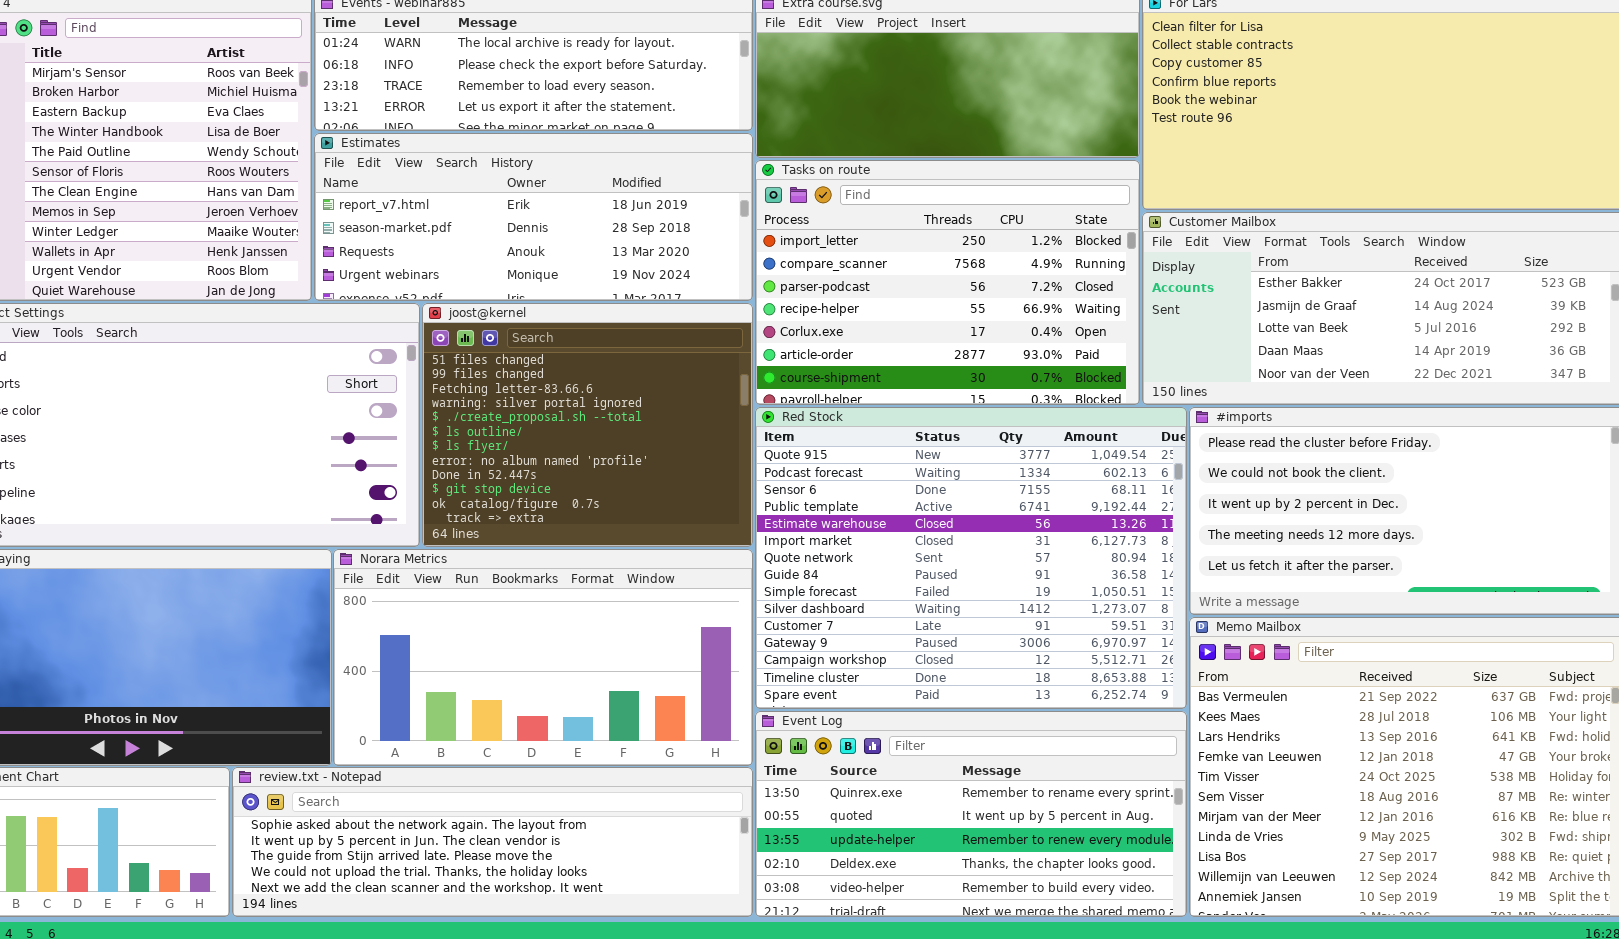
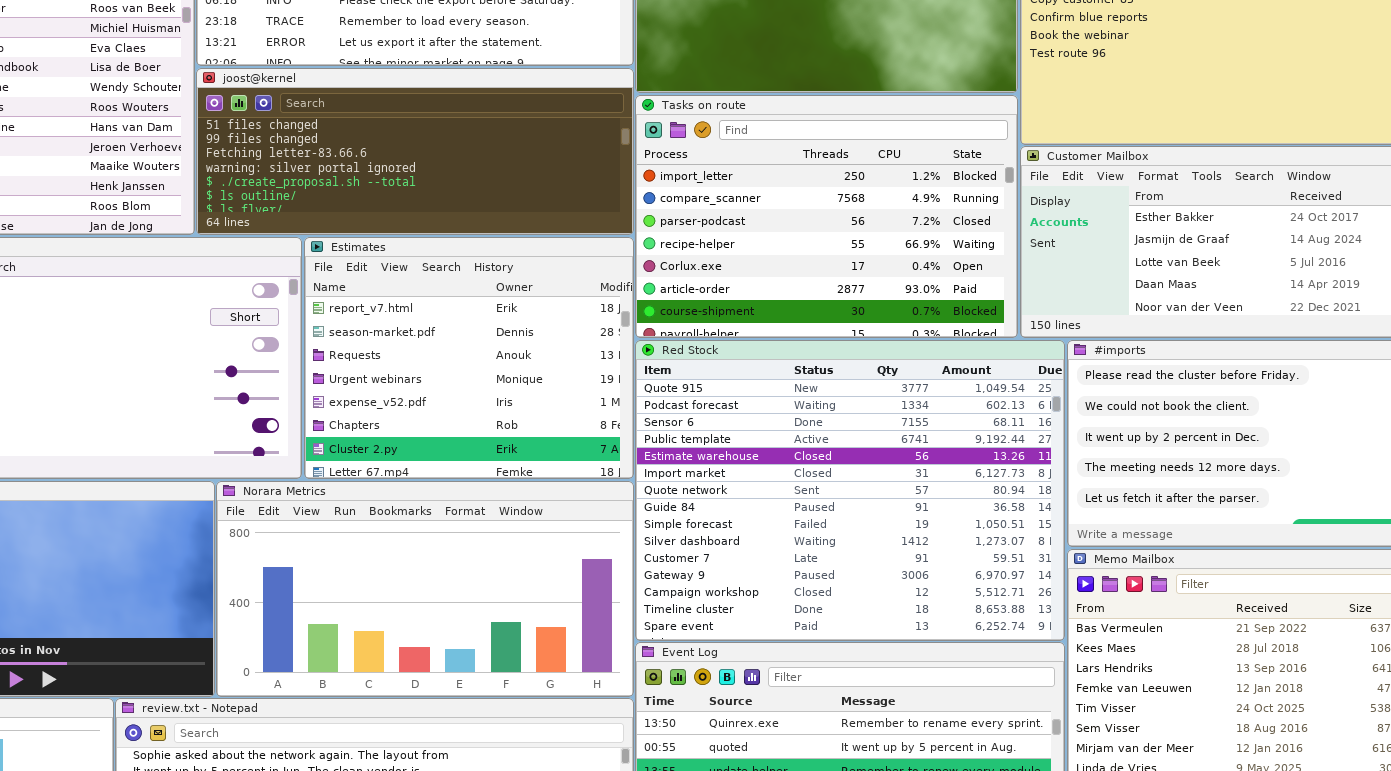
Estimates: [314,133,753,301] -> [304,237,634,479], moved, resized
joost@kernel: [422,303,753,547] -> [196,68,634,235], moved, resized

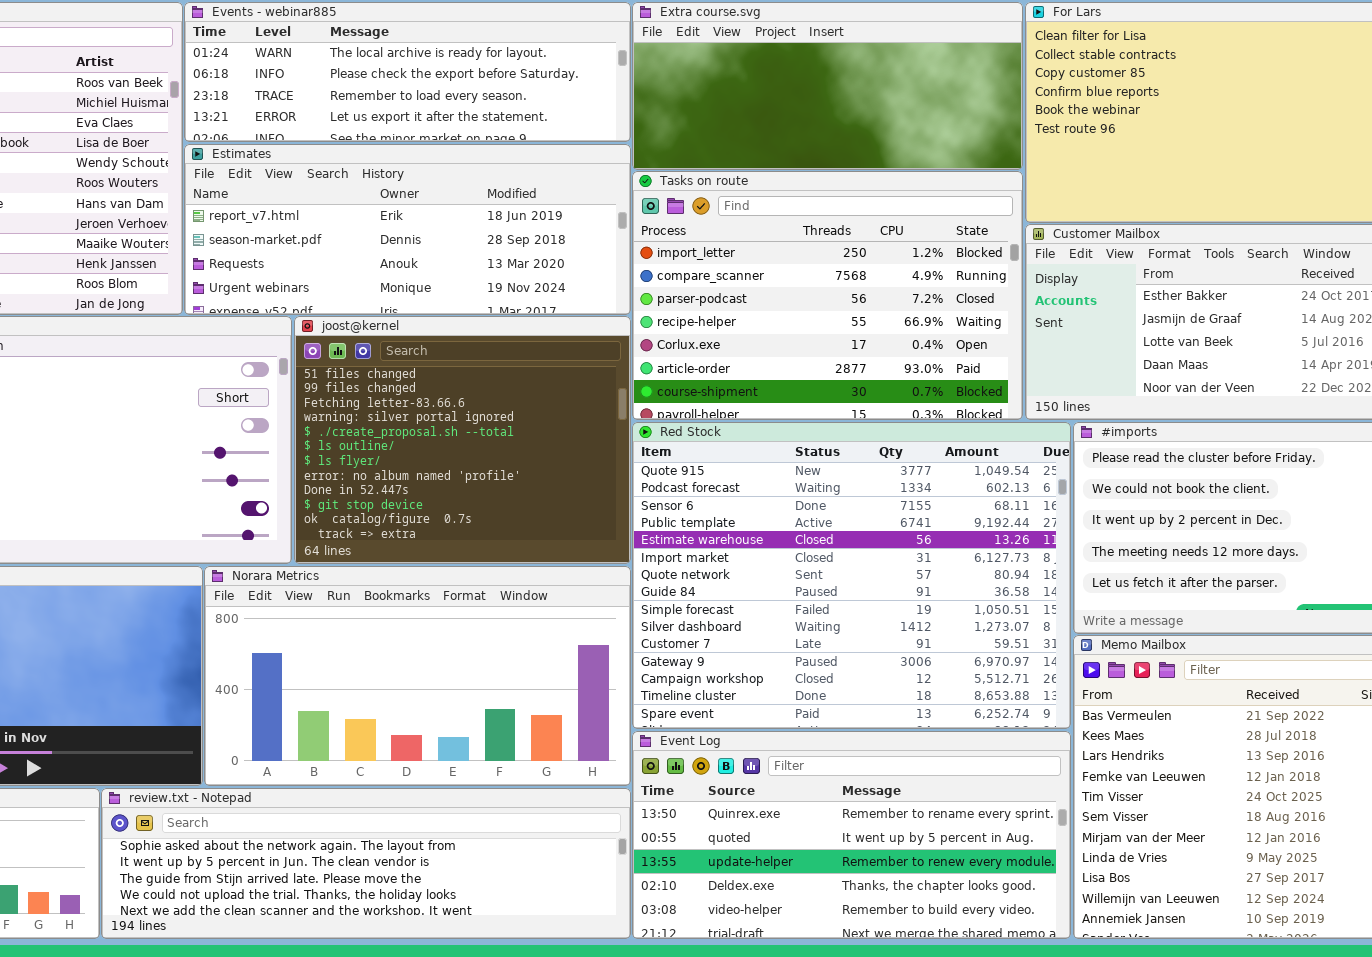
joost@kernel: [196,68,634,235] -> [294,316,631,564], moved, resized
Estimates: [304,237,634,479] -> [184,144,631,315], moved, resized

